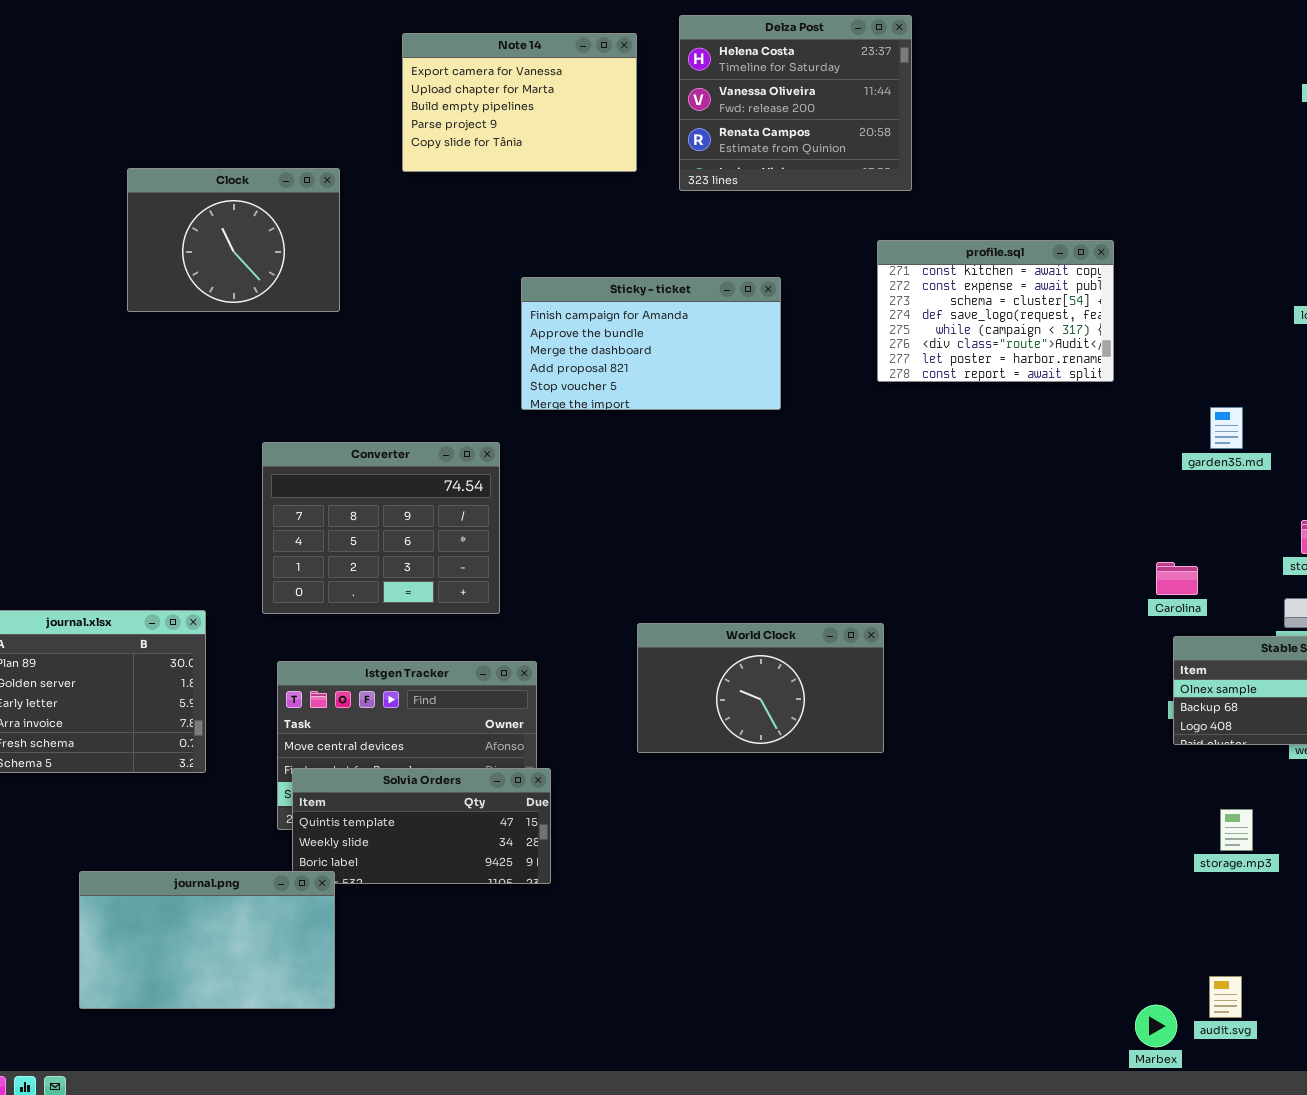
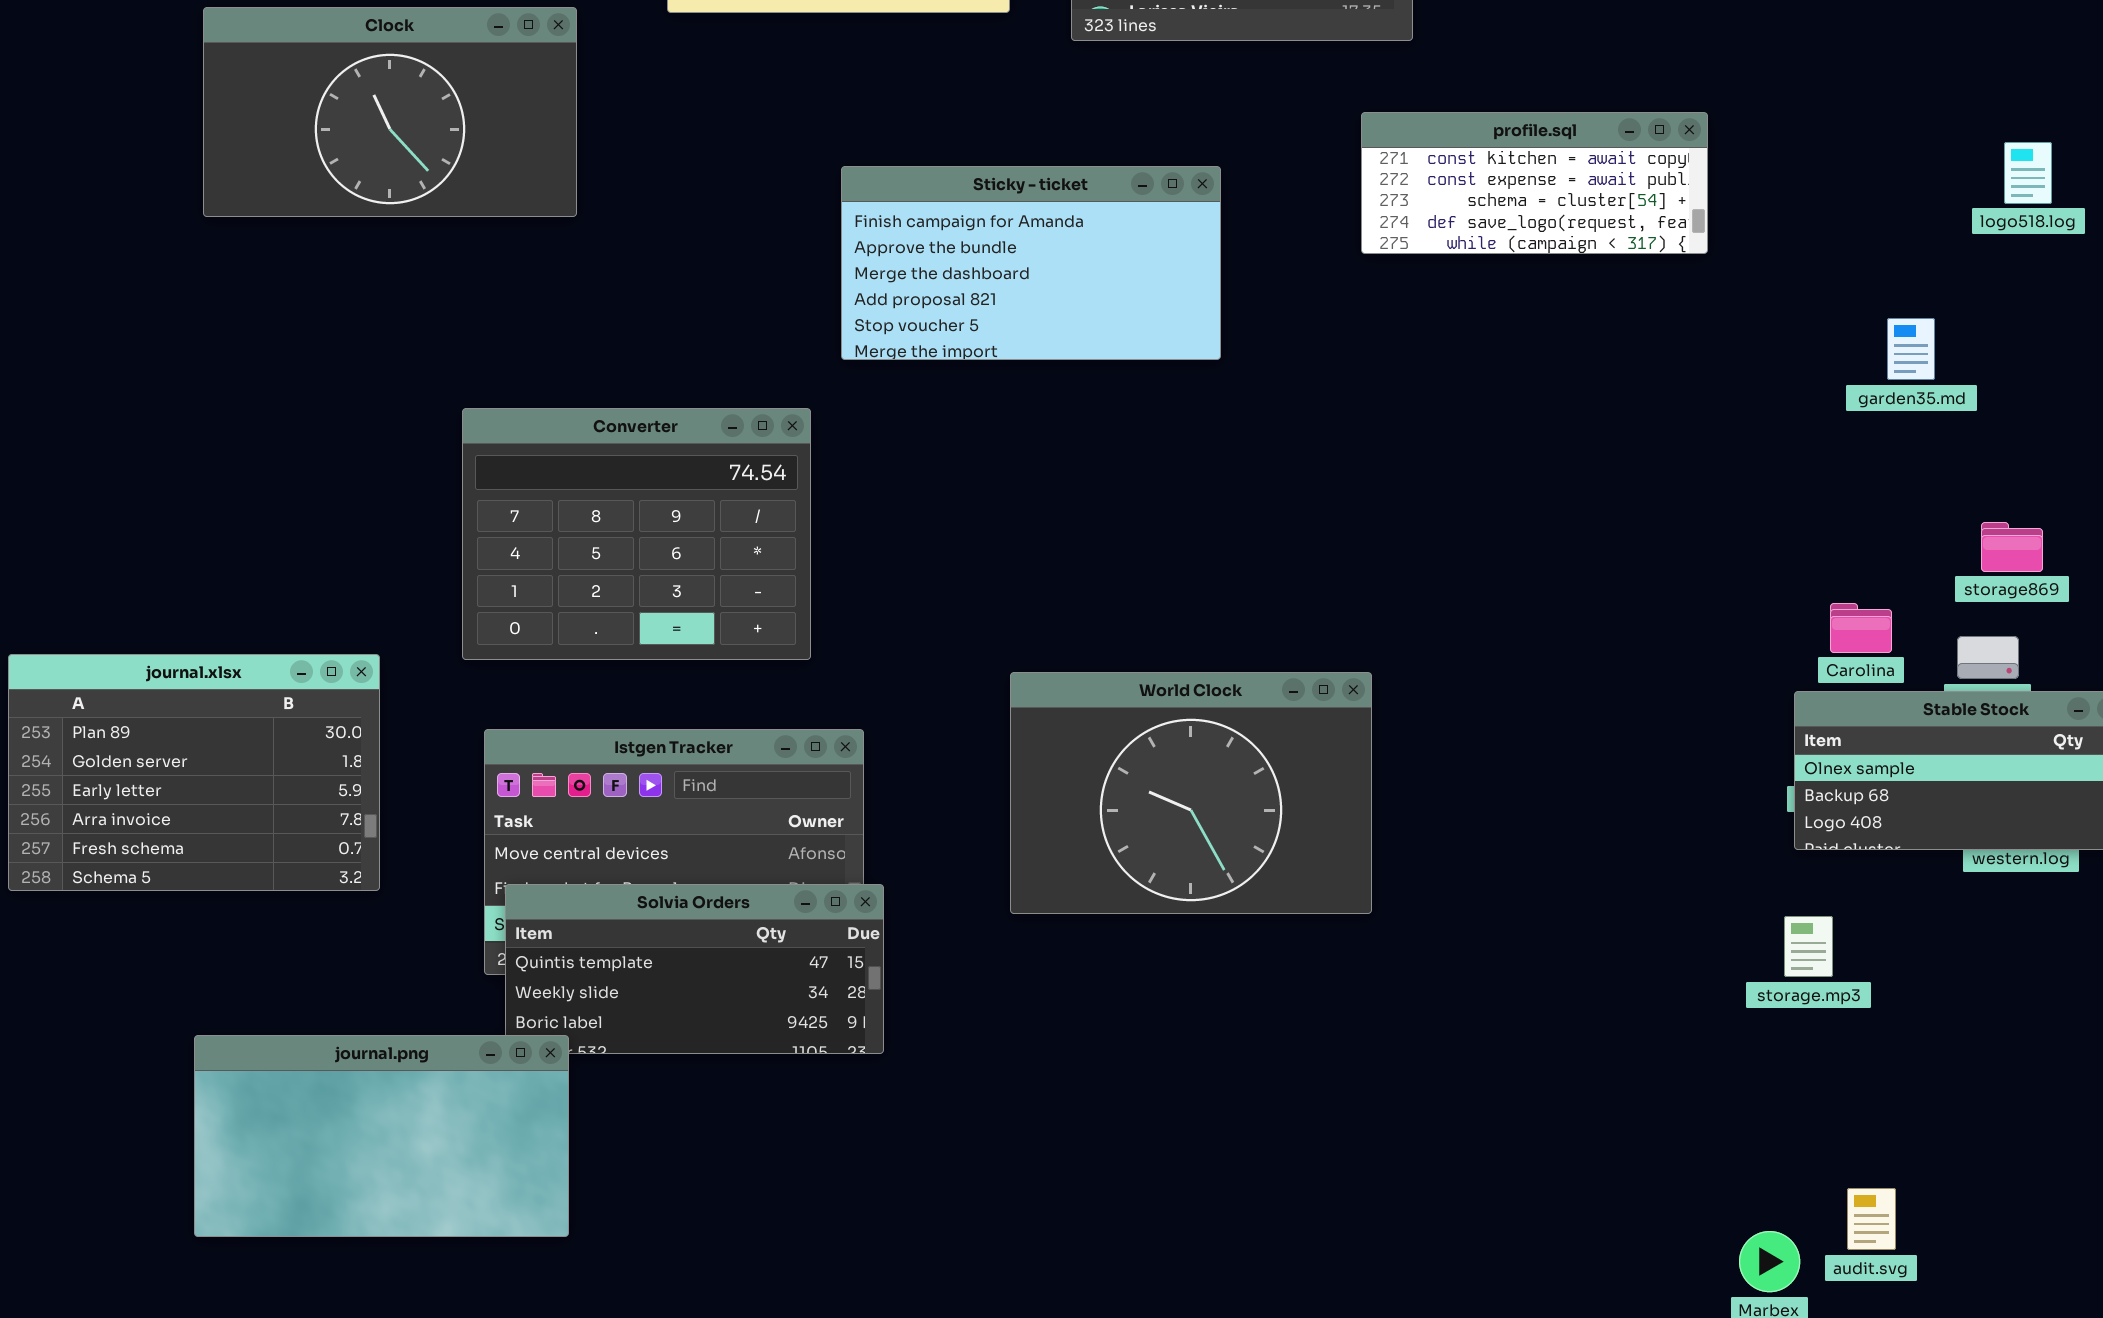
Clock: [127,168,340,312] -> [203,7,577,217], resized
profile.sql: [877,240,1114,382] -> [1361,112,1708,254], resized
garden35.md: [1210,407,1243,449] -> [1887,318,1935,380], moved
Carolina: [1156,562,1198,595] -> [1830,603,1892,653], moved
World Clock: [637,623,884,753] -> [1010,672,1372,914], resized
storage.mp3: [1220,809,1253,851] -> [1784,916,1833,977], moved

